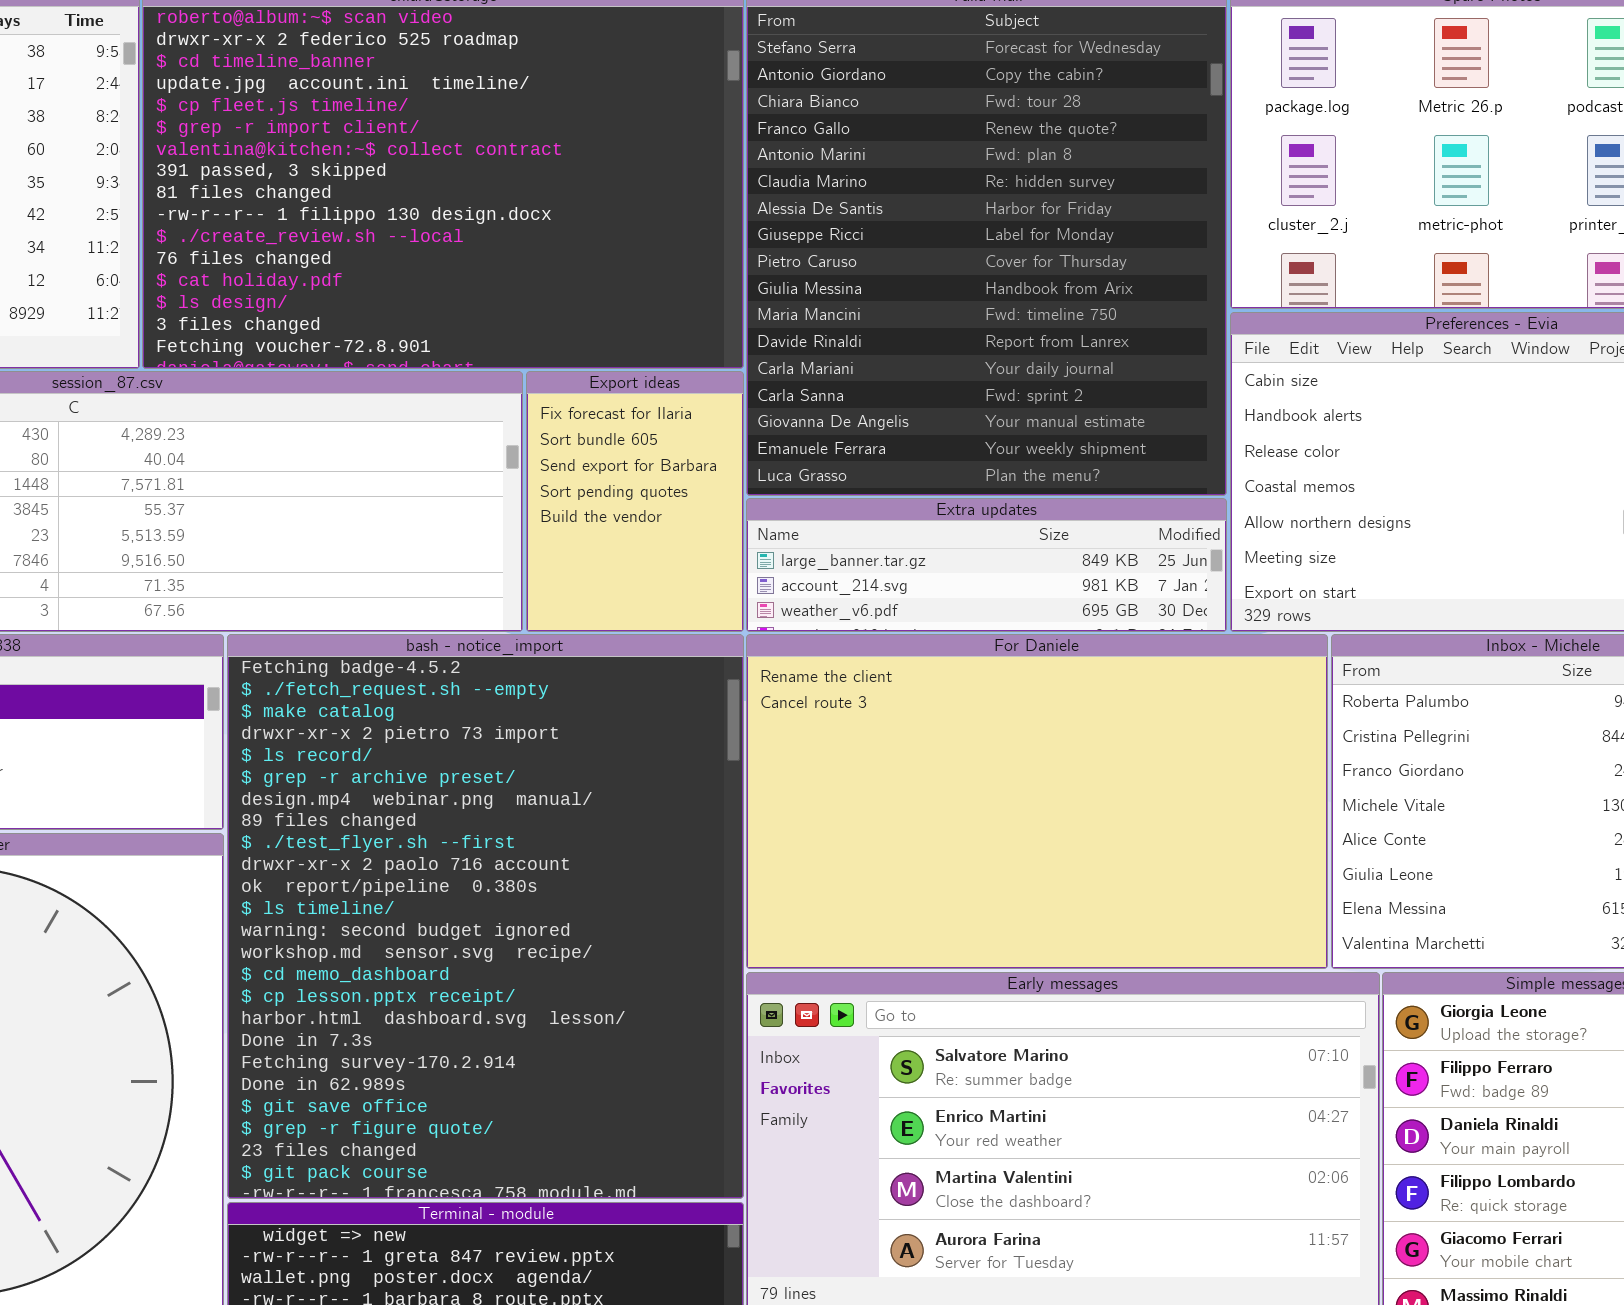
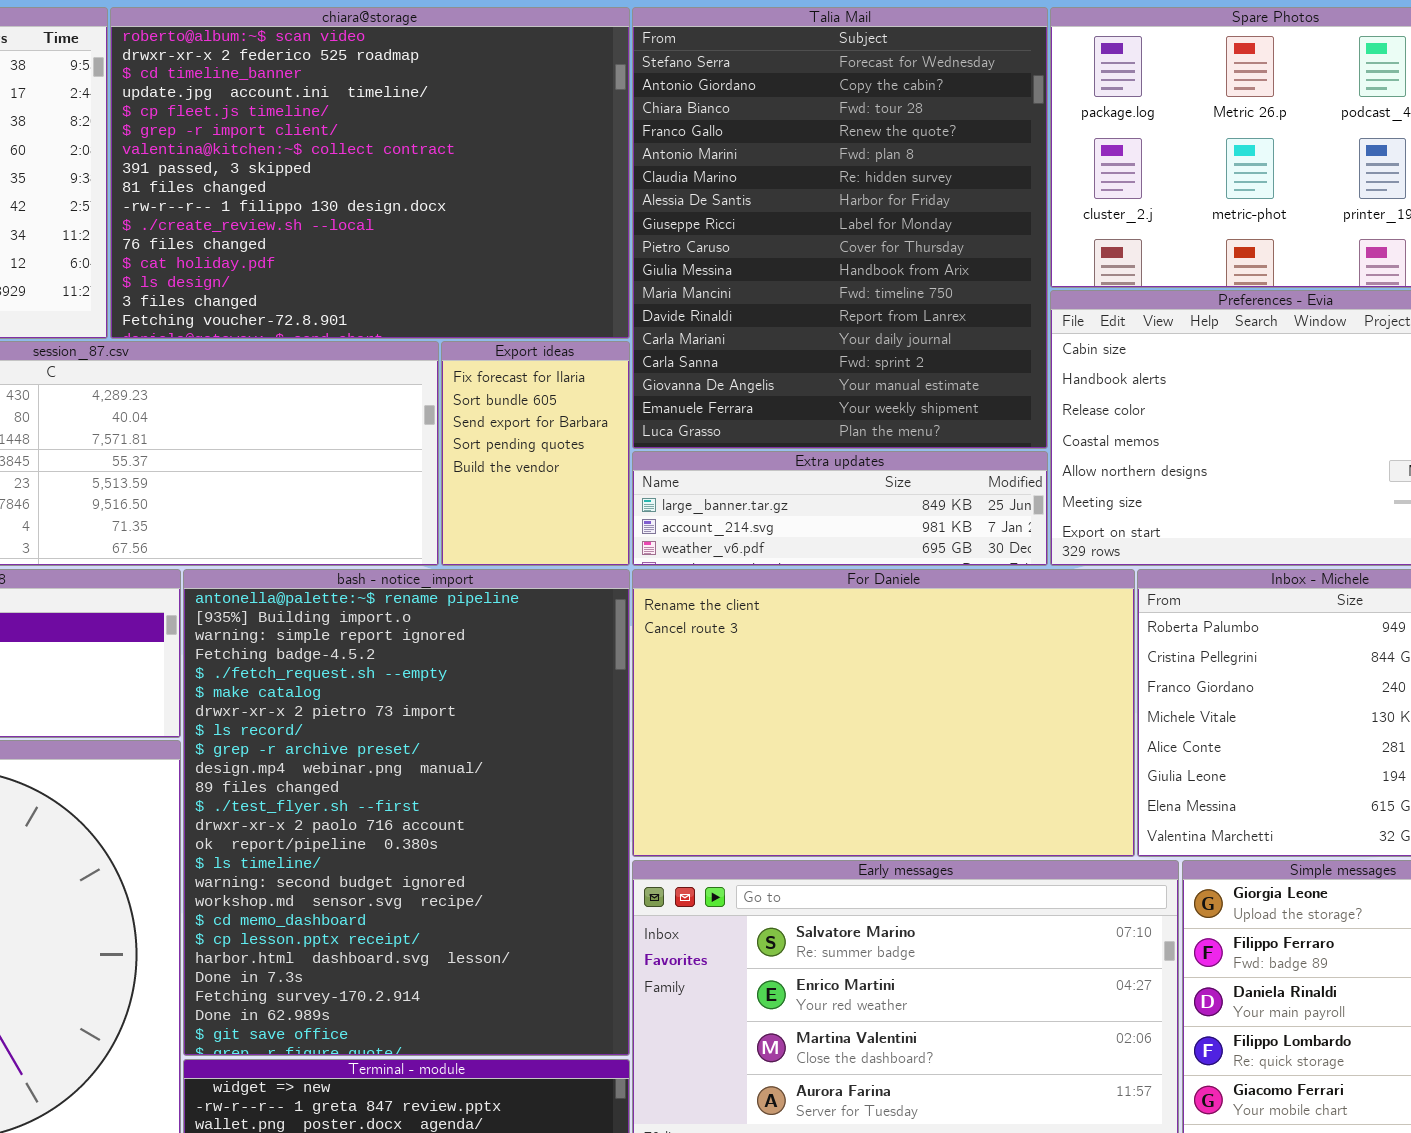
bash - notice_import: [227,634,744,1199] -> [183,569,630,1056], scrolled up 3 rows

